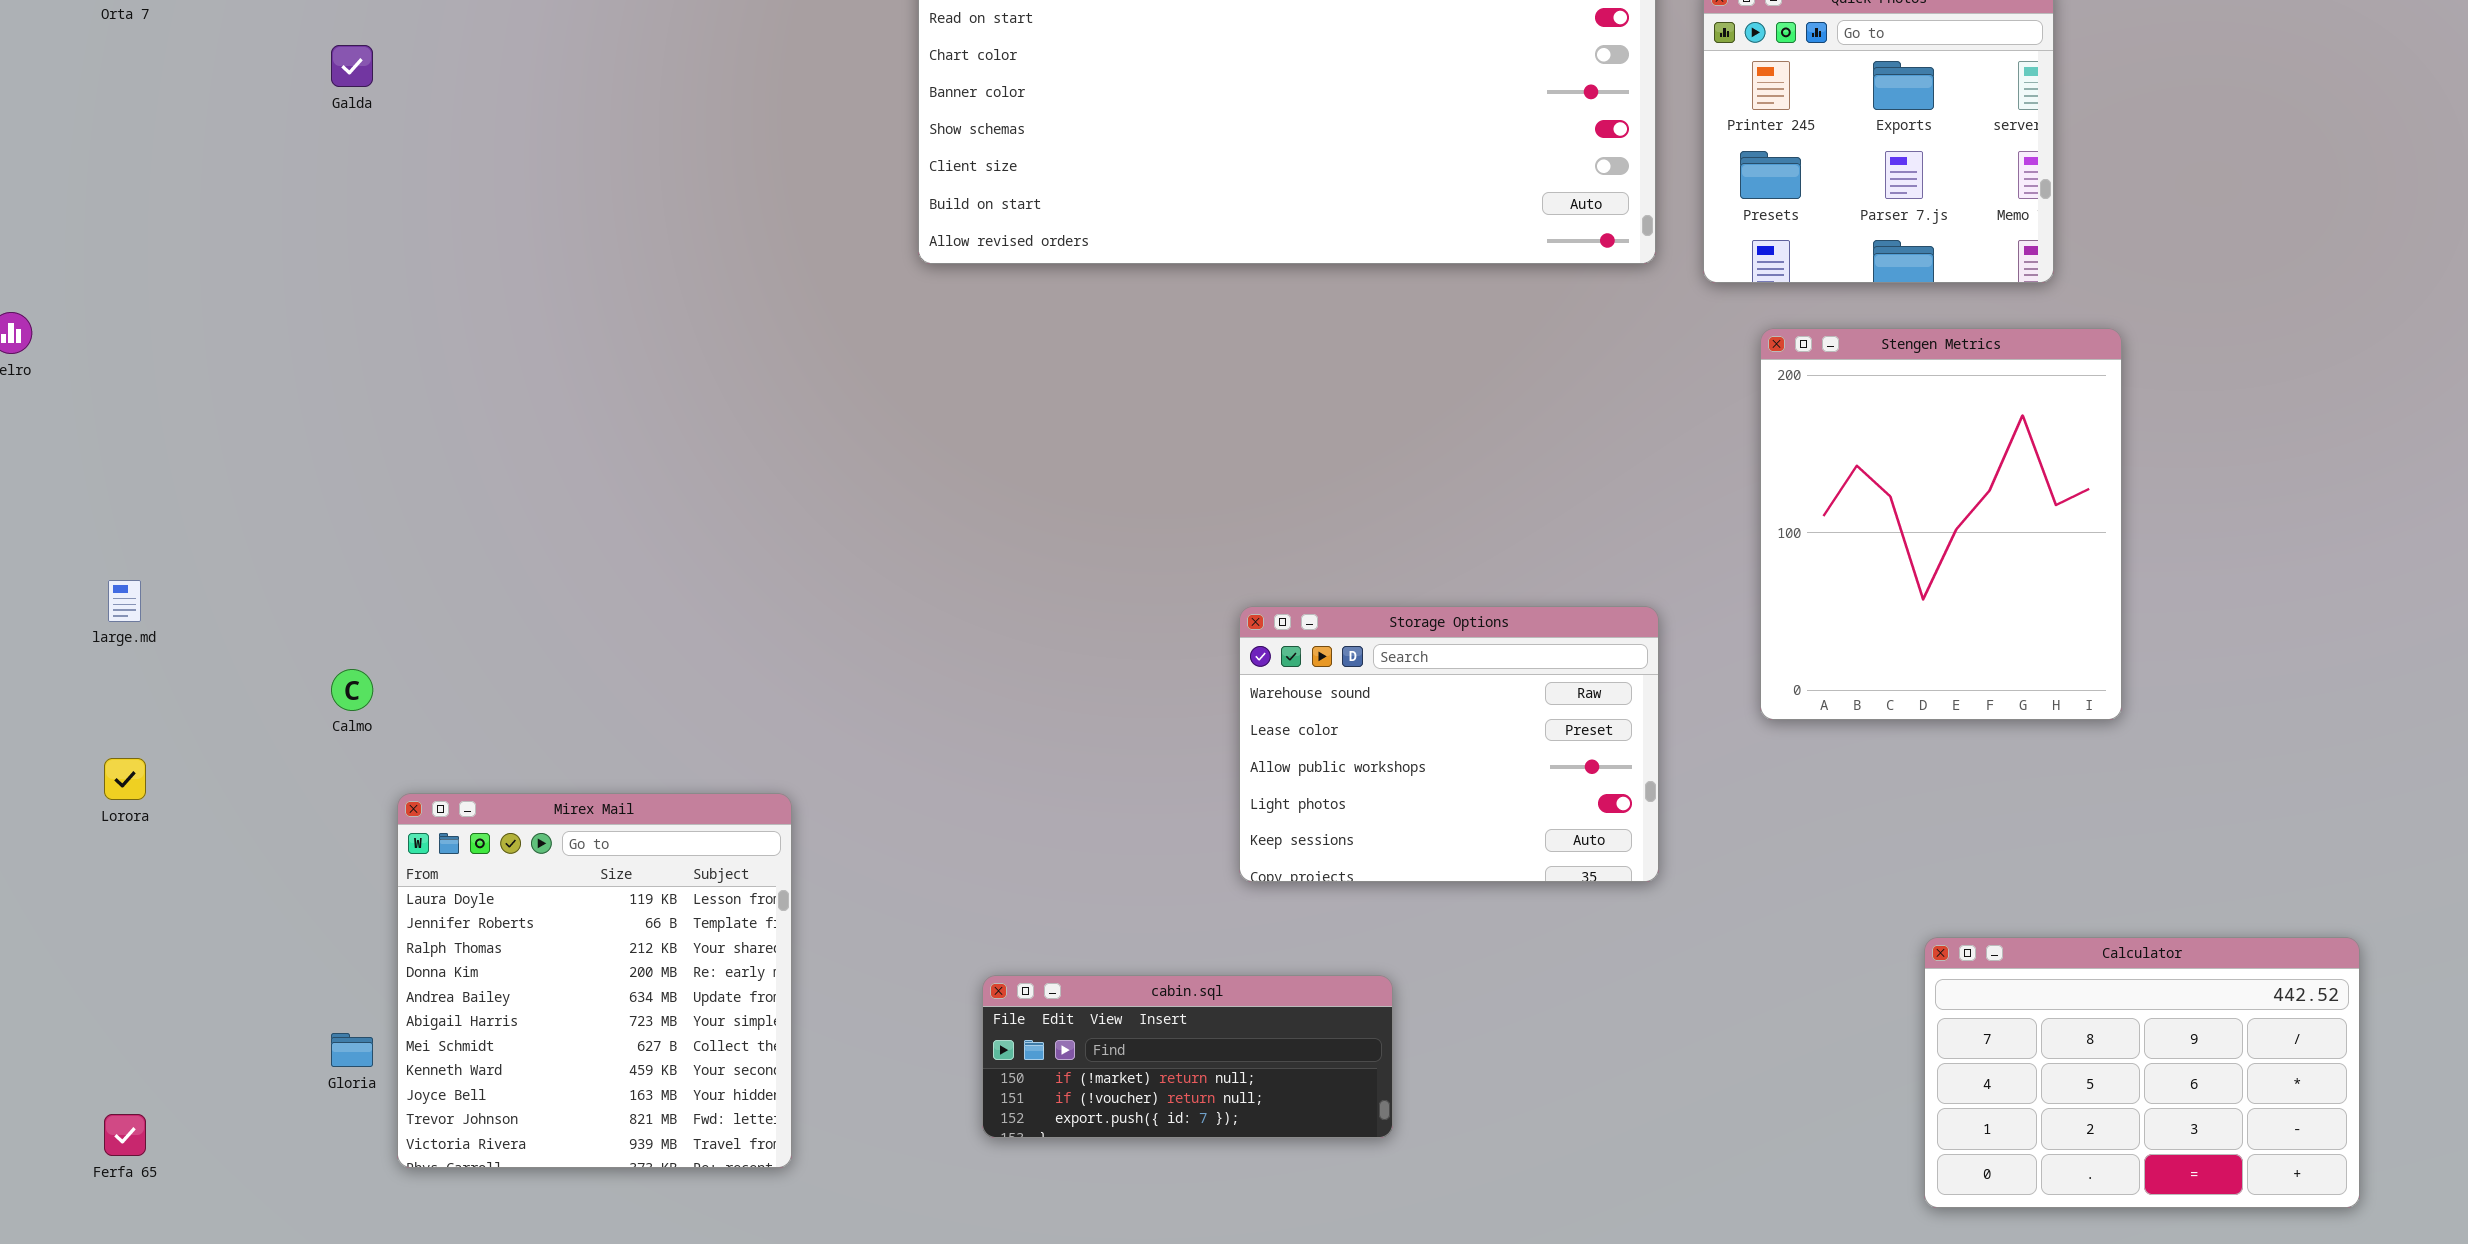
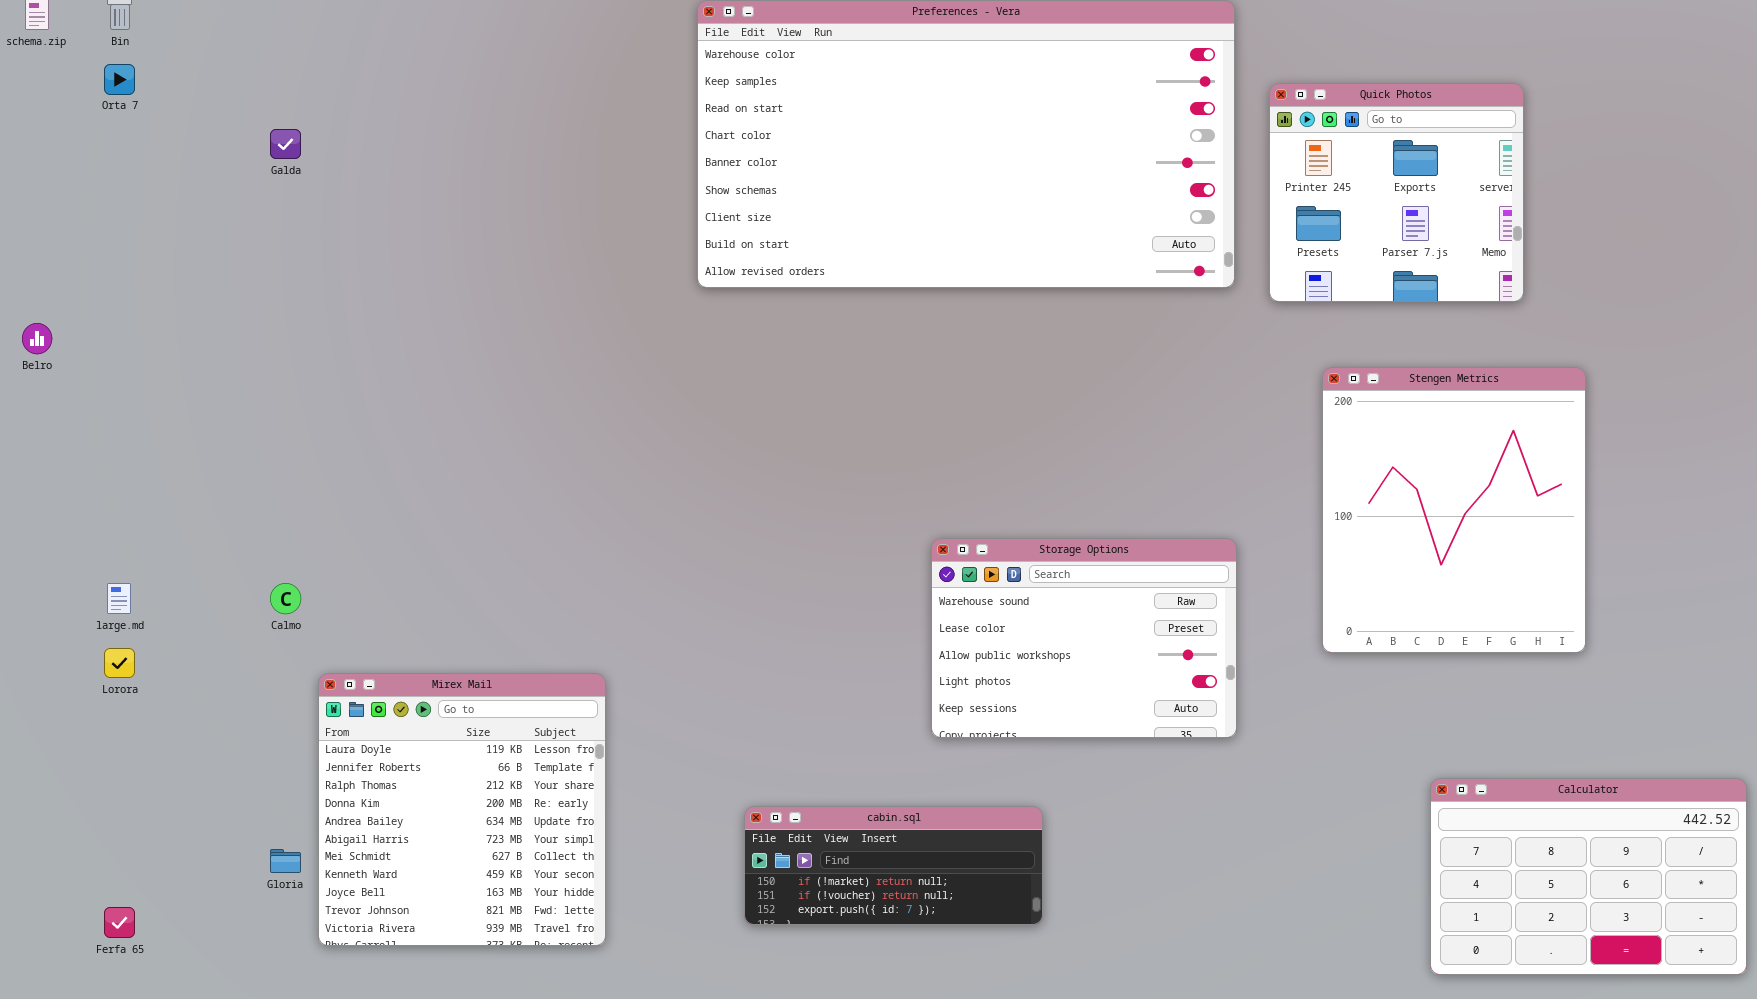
Stengen Metrics: [1760,328,2122,720] -> [1322,367,1586,653], moved
large.md: [108,580,141,622] -> [107,583,131,614], moved

